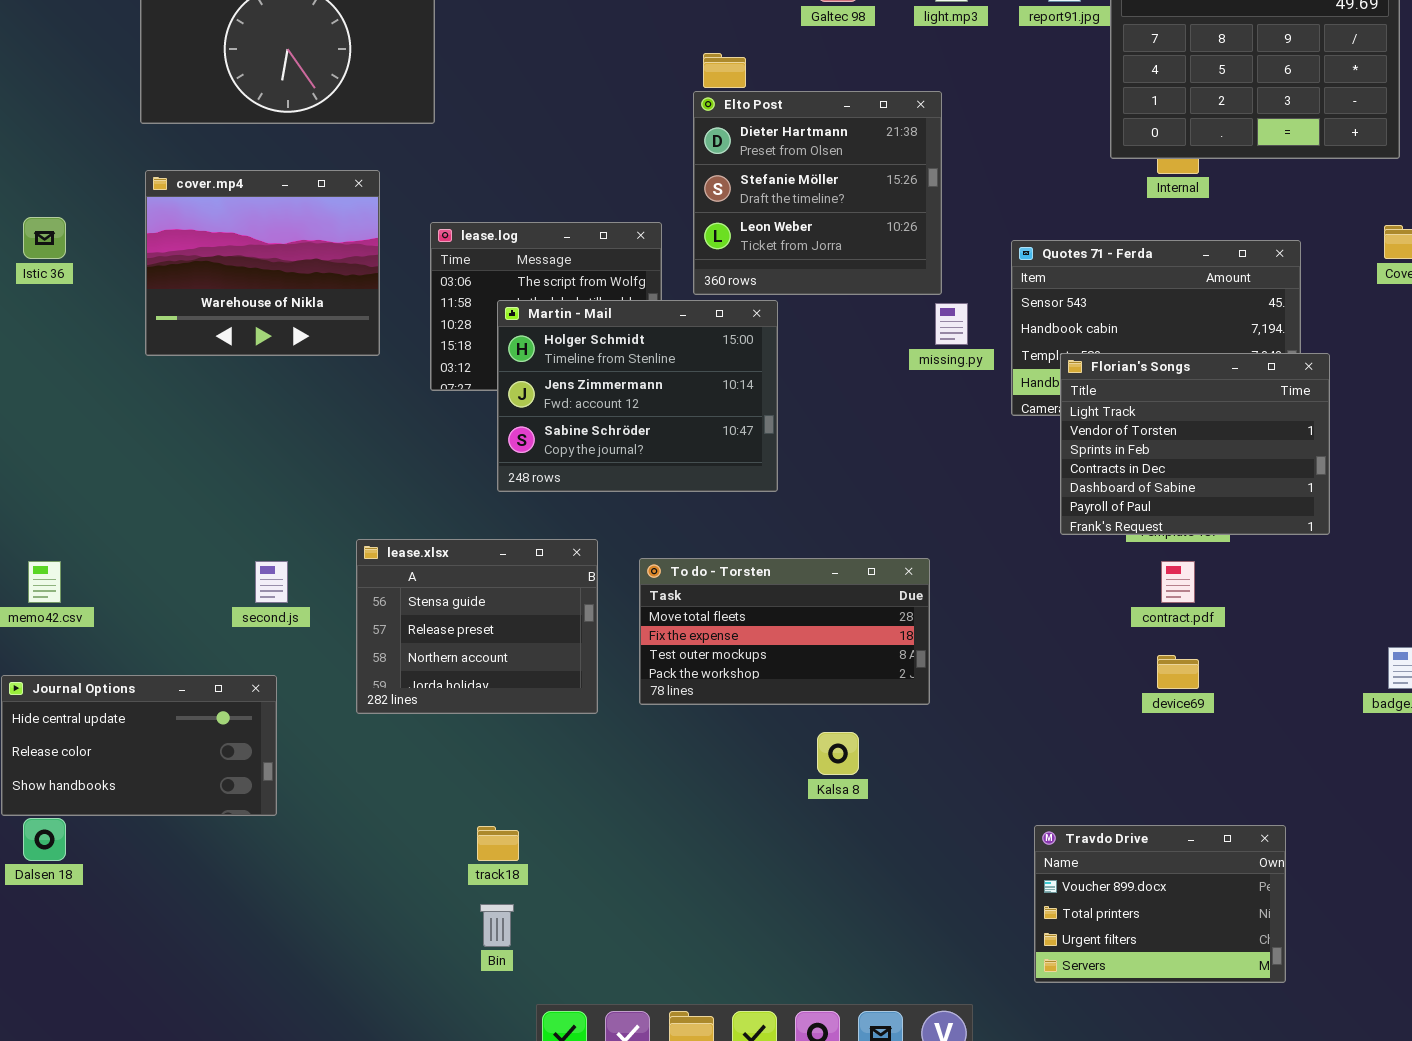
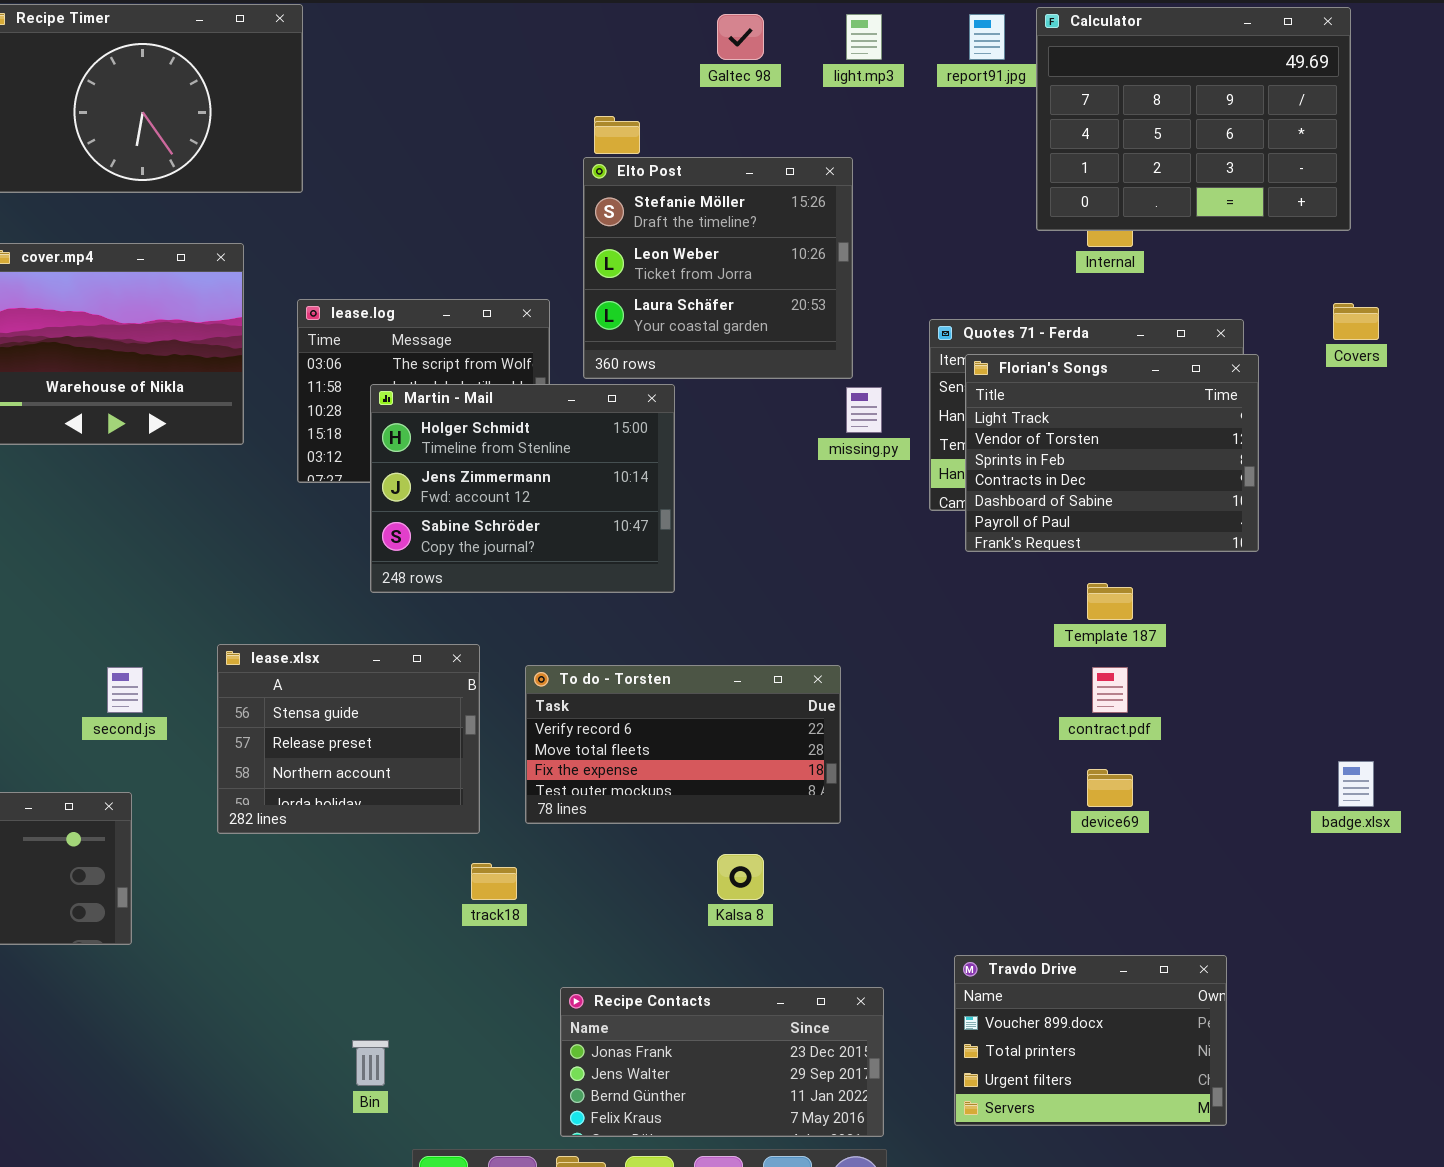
Elto Post: [693,91,942,295] -> [583,157,853,379], scrolled down 1 row
Florian's Songs: [1060,353,1330,535] -> [965,354,1259,552], moved
To do - Torsten: [639,558,930,705] -> [525,665,841,824], scrolled up 1 row
track18: [477,826,519,861] -> [471,863,517,900], moved
Recipe Contacts: none -> [560,987,884,1137], opened

